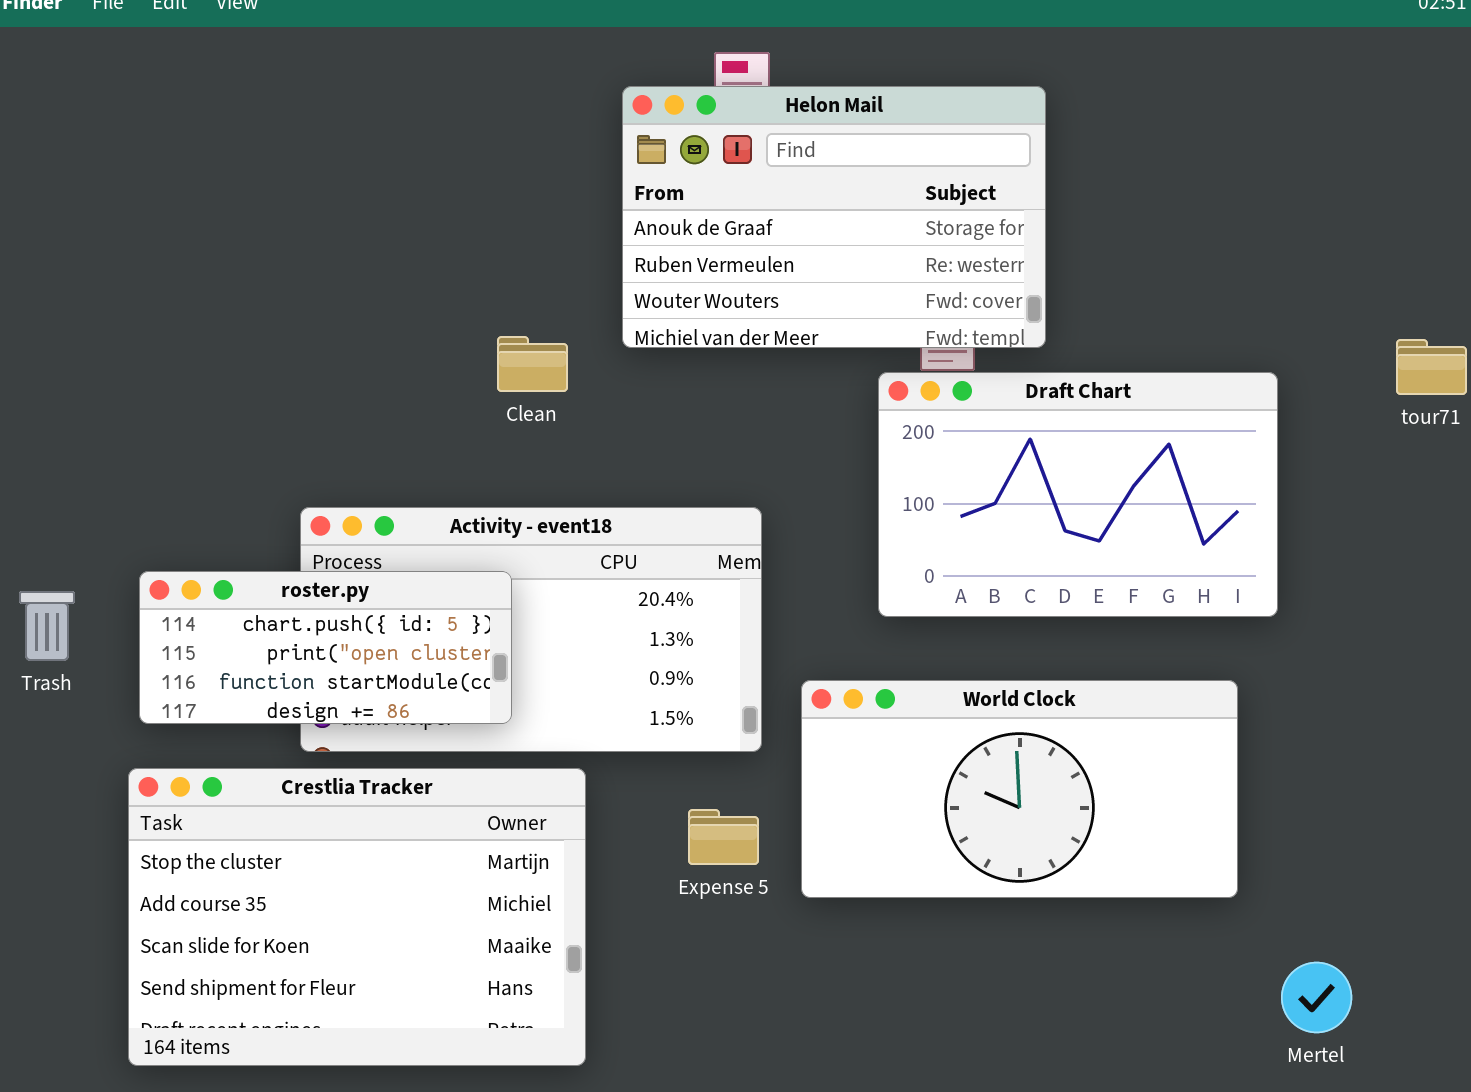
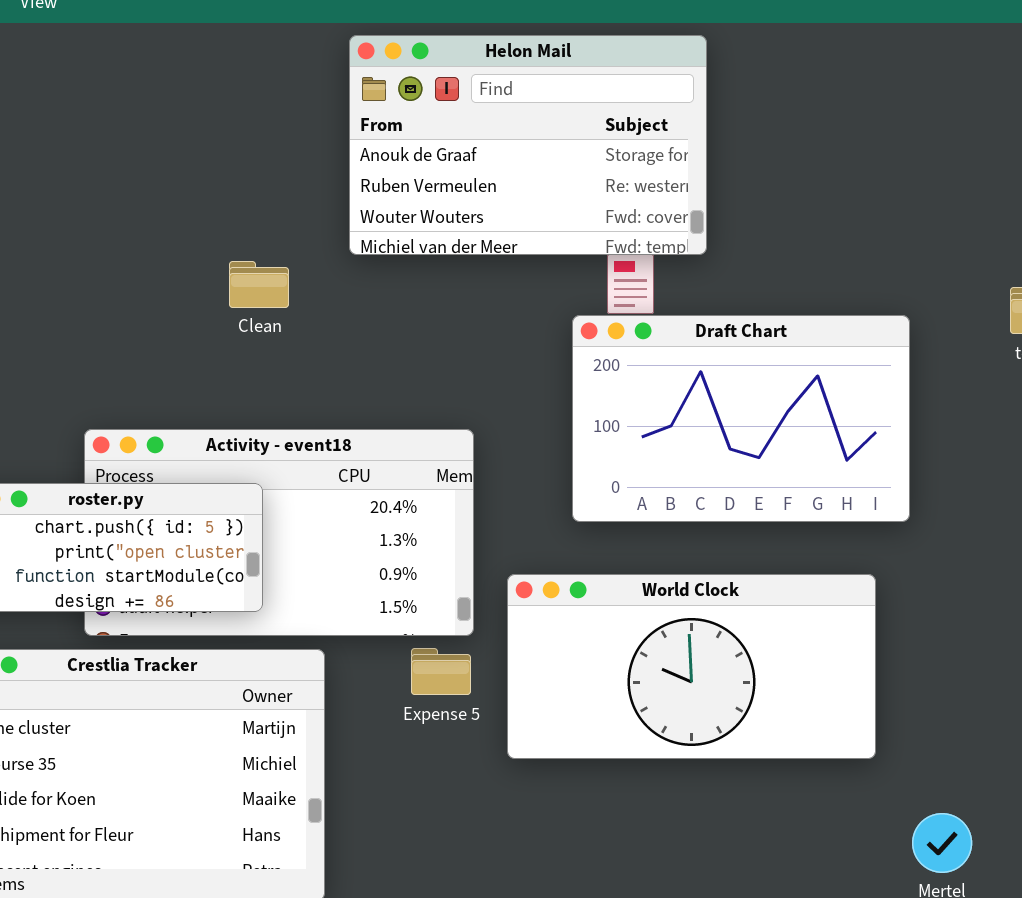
Helon Mail: [622,86,1046,348] -> [349,35,707,255], moved
Clean: [497,336,568,392] -> [229,261,289,308], moved
Expense 5: [688,809,759,865] -> [411,648,471,695], moved

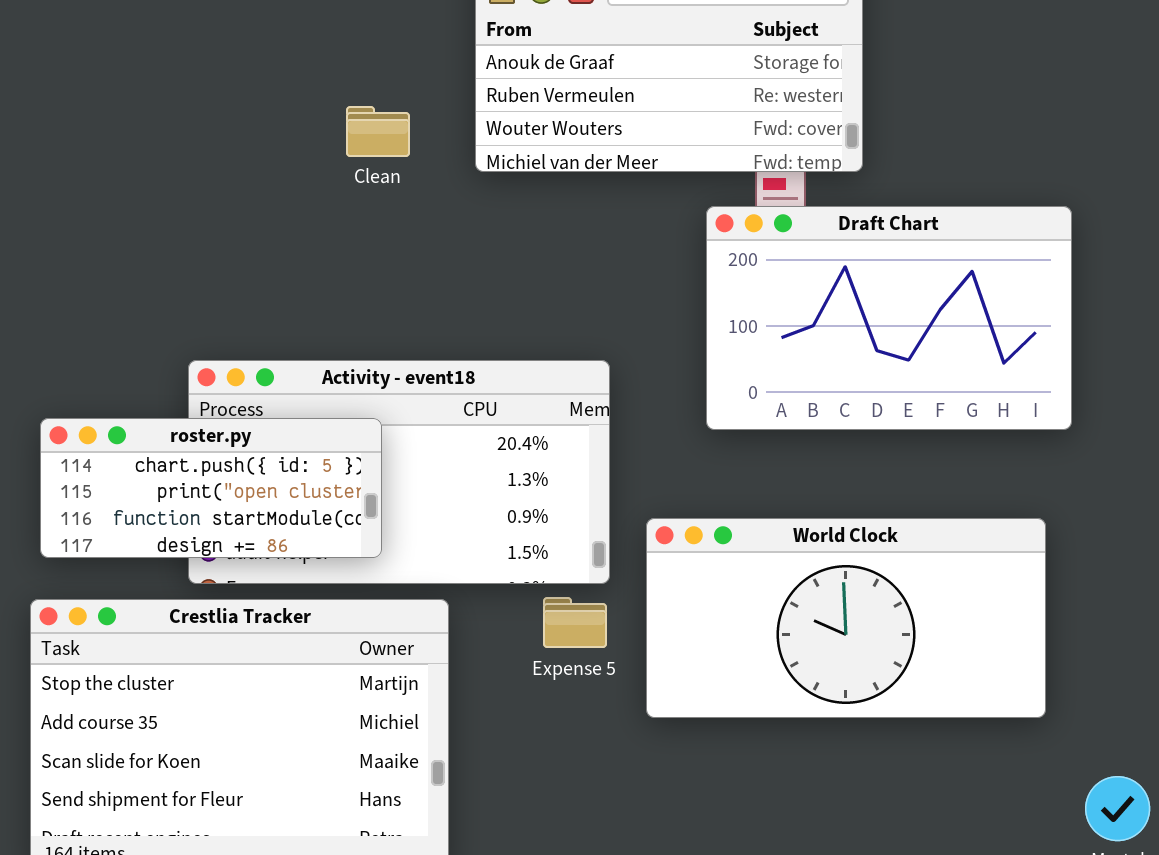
Clean: [229,261,289,308] -> [346,106,410,157], moved
Draft Chart: [572,315,910,522] -> [706,206,1072,430], moved

